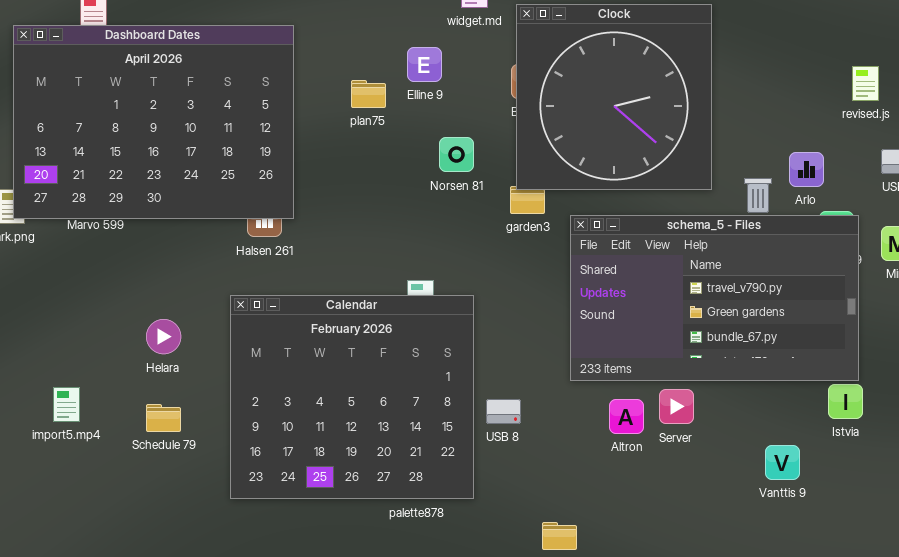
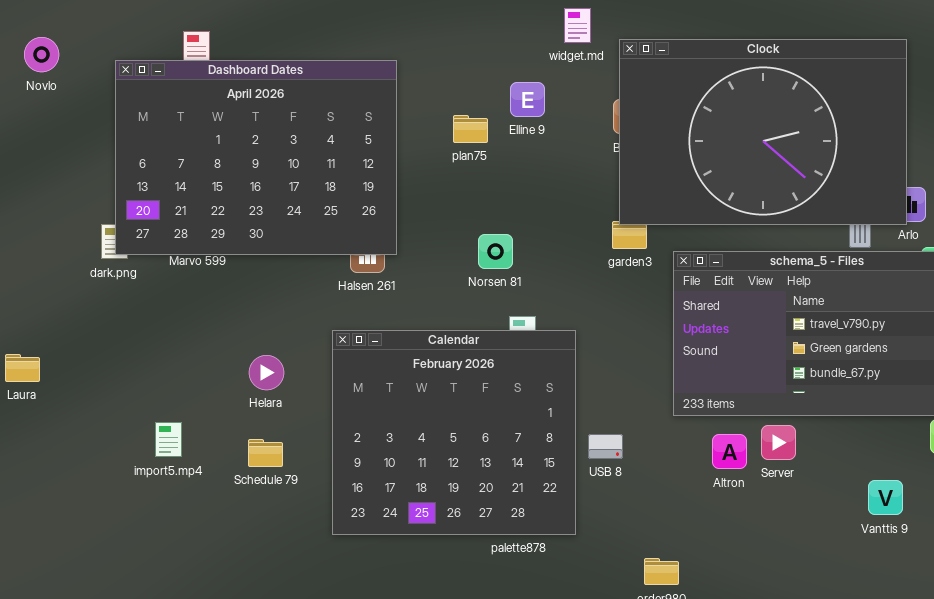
Clock: [516,4,712,190] -> [619,39,907,225], resized
Norsen 81: [439,137,474,172] -> [478,234,513,269], moved

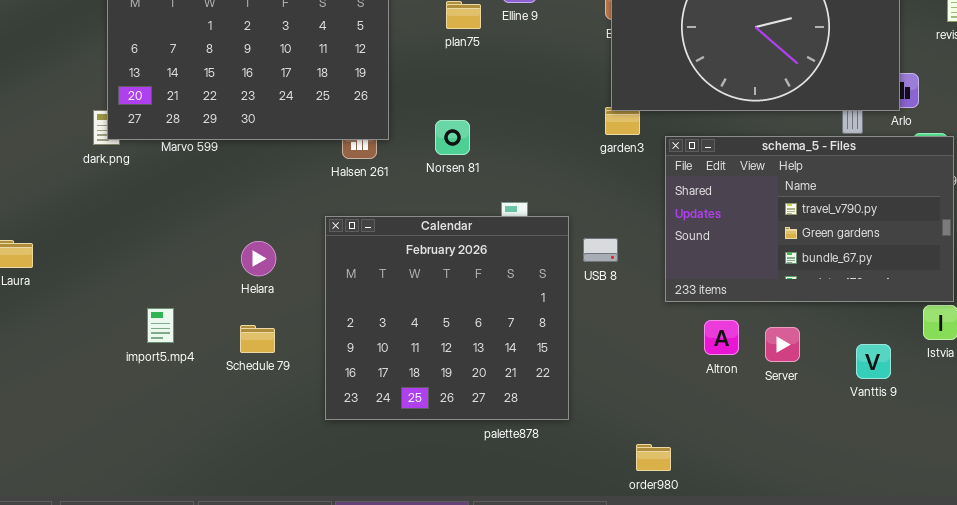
Norsen 81: [478,234,513,269] -> [435,120,470,155], moved
Server: [761,425,796,460] -> [765,327,800,362], moved
USB 8: [588,434,623,459] -> [583,238,618,262], moved
Vanttis 9: [868,480,903,515] -> [856,344,891,379], moved

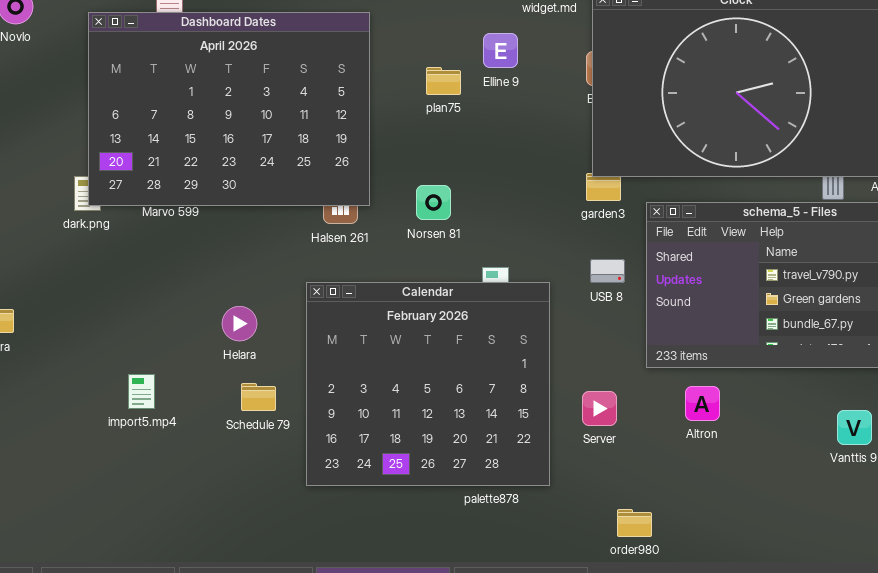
USB 8: [583,238,618,262] -> [590,259,625,283], moved
Schedule 79: [240,325,275,353] -> [241,383,276,411], moved
Server: [765,327,800,362] -> [582,391,617,426], moved

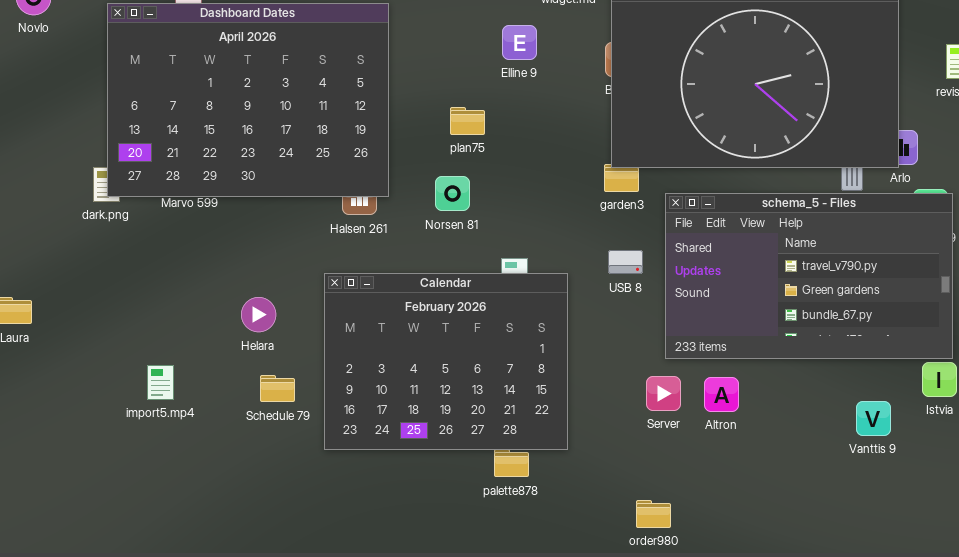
plan75: [426,67,461,95] -> [450,107,485,135], moved
Calendar: [306,282,550,486] -> [324,273,568,450], resized
Server: [582,391,617,426] -> [646,376,681,411], moved

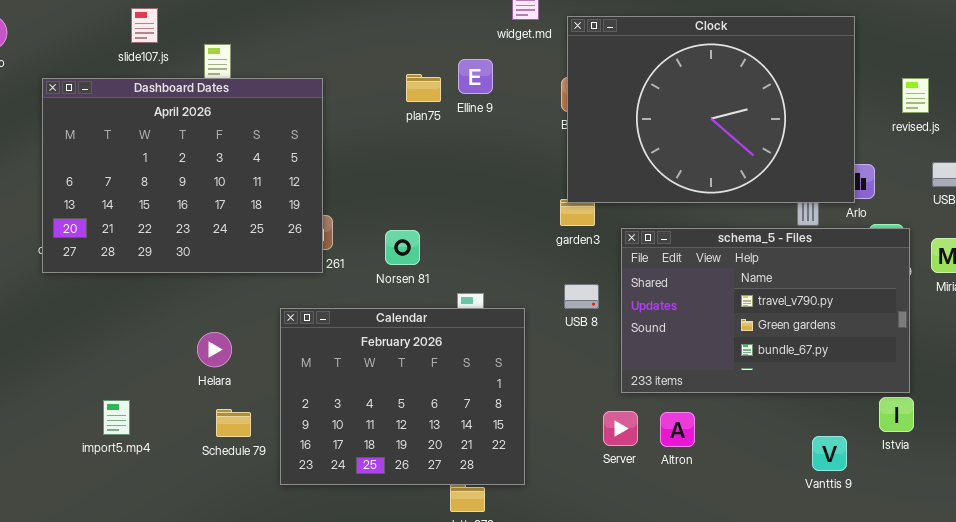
Dashboard Dates: [107,3,389,197] -> [42,78,323,273], moved
plan75: [450,107,485,135] -> [406,74,441,102], moved
Norsen 81: [435,176,470,211] -> [385,230,420,265], moved

